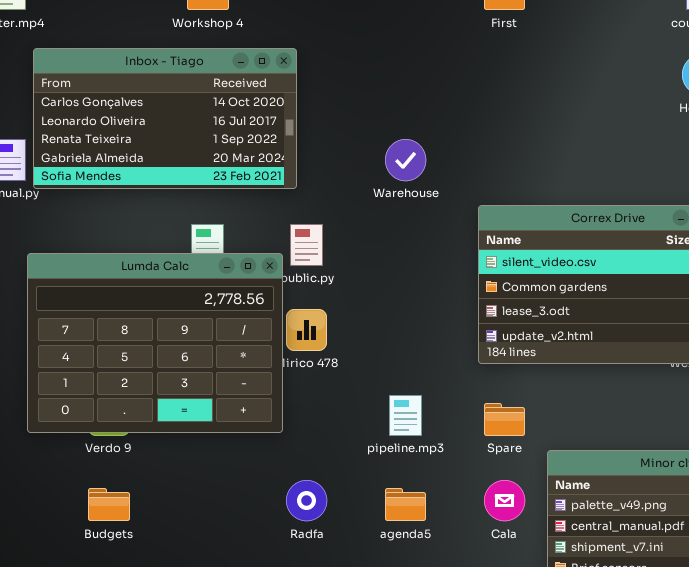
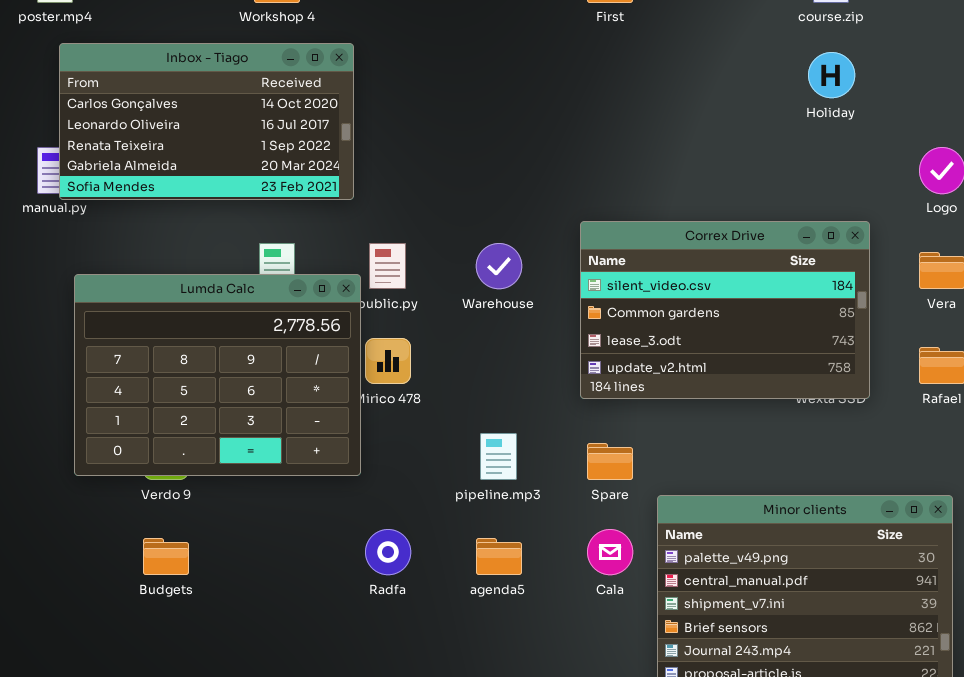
Inbox - Tiago: [33,48,297,189] -> [59,43,354,200], moved
Warehouse: [385,139,426,181] -> [476,243,522,289], moved

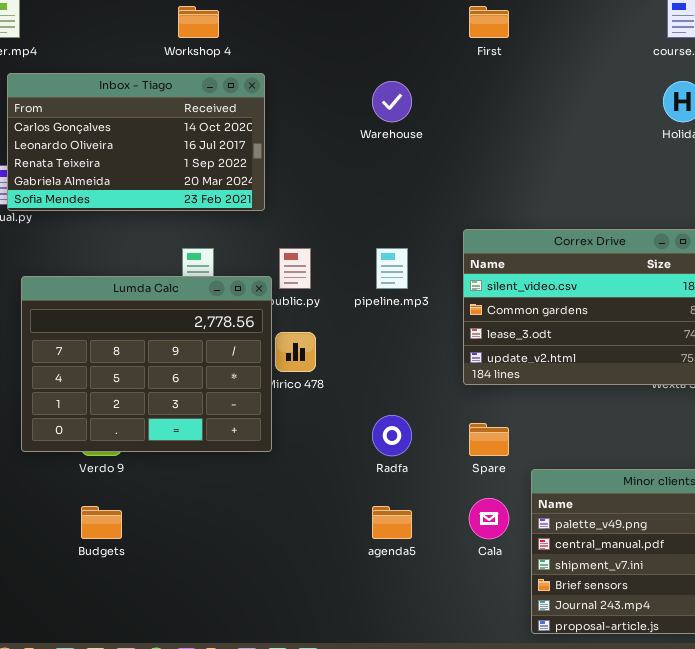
Warehouse: [476,243,522,289] -> [372,81,412,122], moved
pipeline.mp3: [480,433,517,480] -> [376,248,408,289], moved
Radfa: [365,529,411,575] -> [372,415,412,456], moved

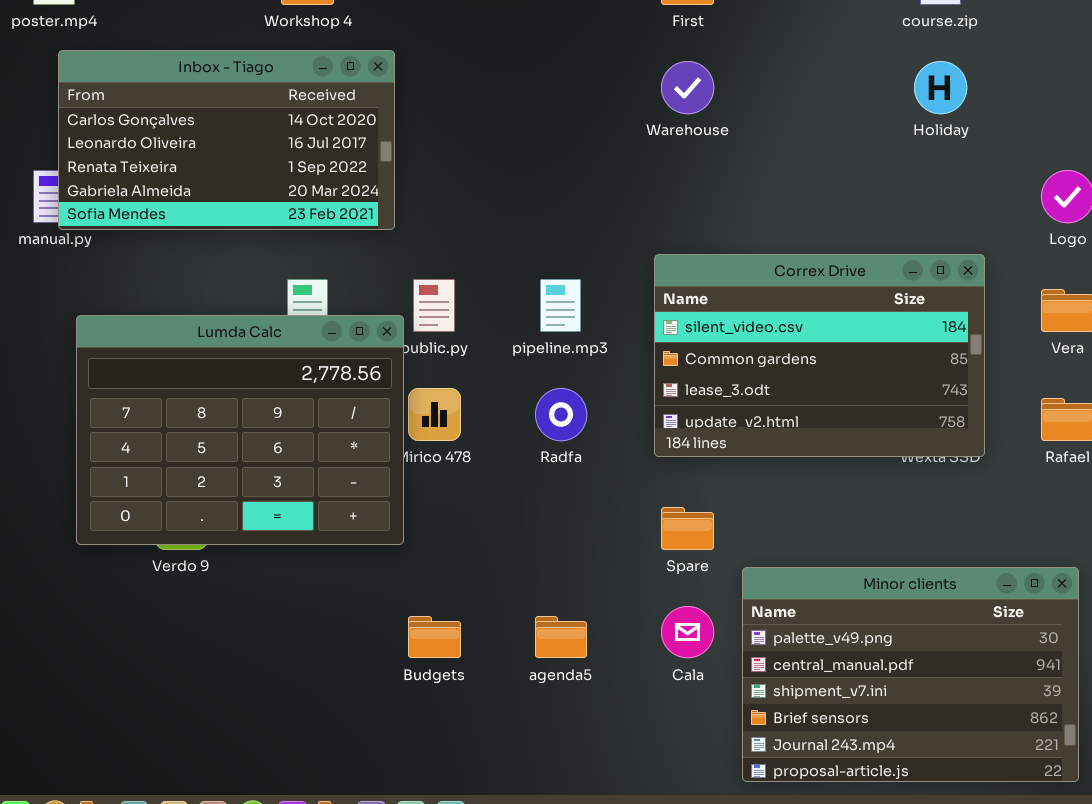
Warehouse: [372,81,412,122] -> [661,61,714,114], moved
Radfa: [372,415,412,456] -> [535,388,587,441], moved
Budgets: [81,506,122,539] -> [408,616,461,658], moved

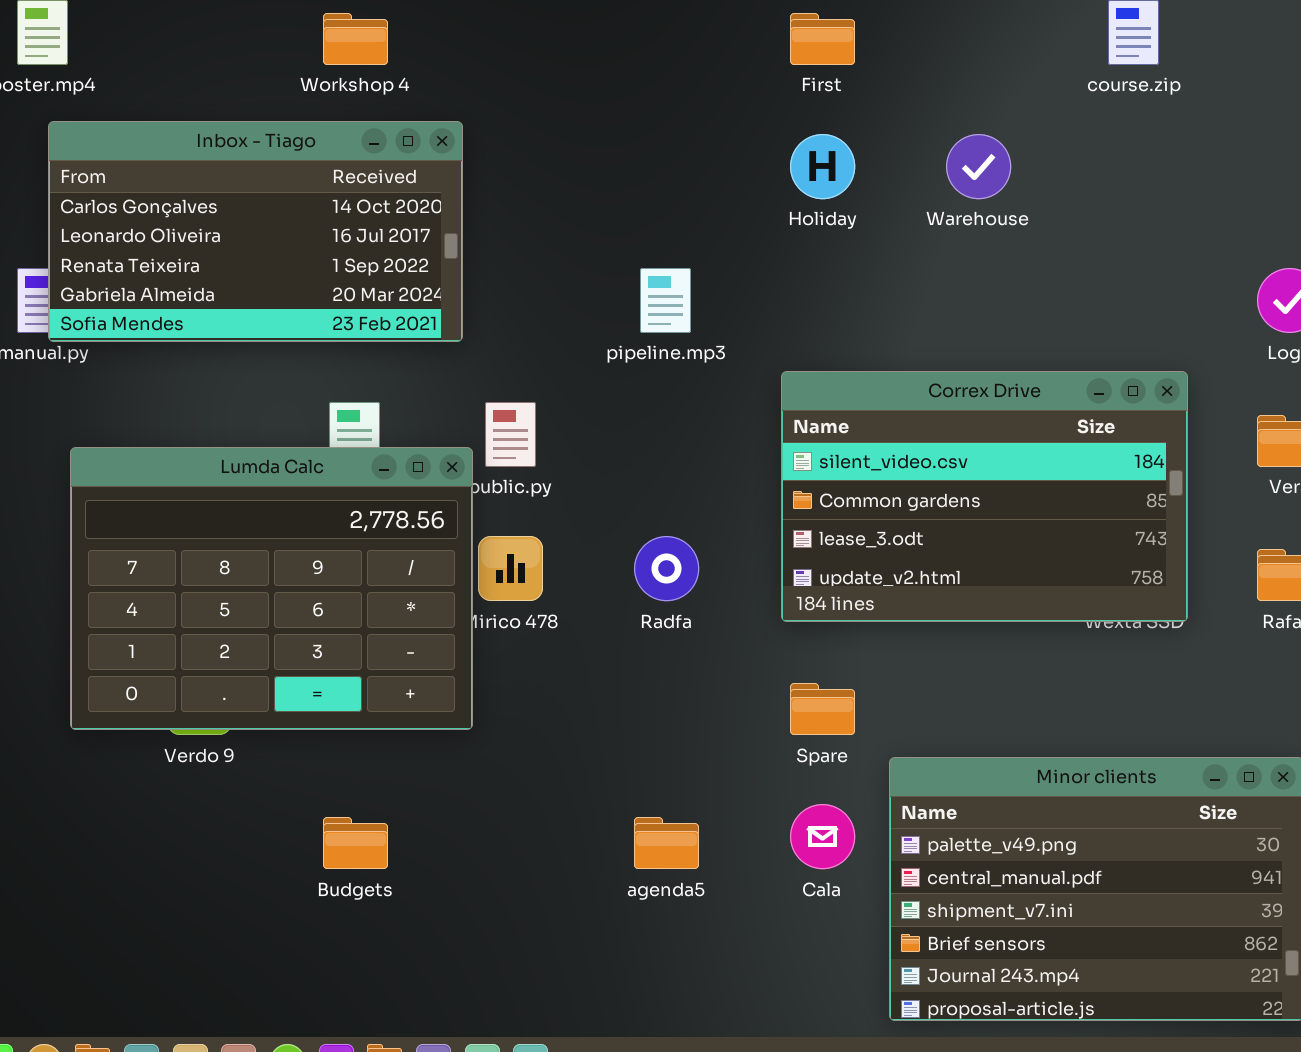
Warehouse: [661,61,714,114] -> [946,134,1011,199], moved
Holiday: [914,61,967,114] -> [790,134,855,199], moved
pipeline.mp3: [540,279,581,332] -> [640,268,691,333], moved
Budgets: [408,616,461,658] -> [323,817,388,869], moved

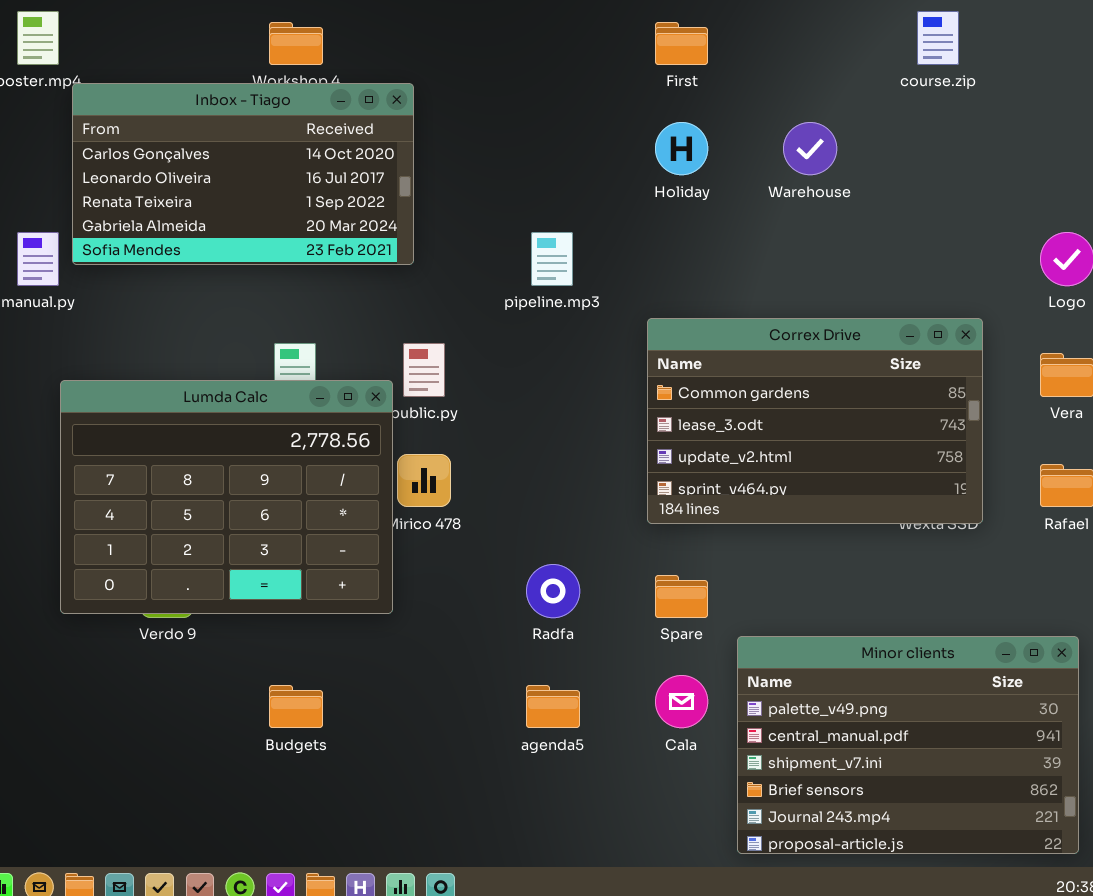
Inbox - Tiago: [48,121,463,342] -> [72,83,414,265], moved
Correx Drive: [781,371,1188,622] -> [647,318,983,524], scrolled down 1 row
Radfa: [634,536,699,601] -> [526,564,580,618], moved

